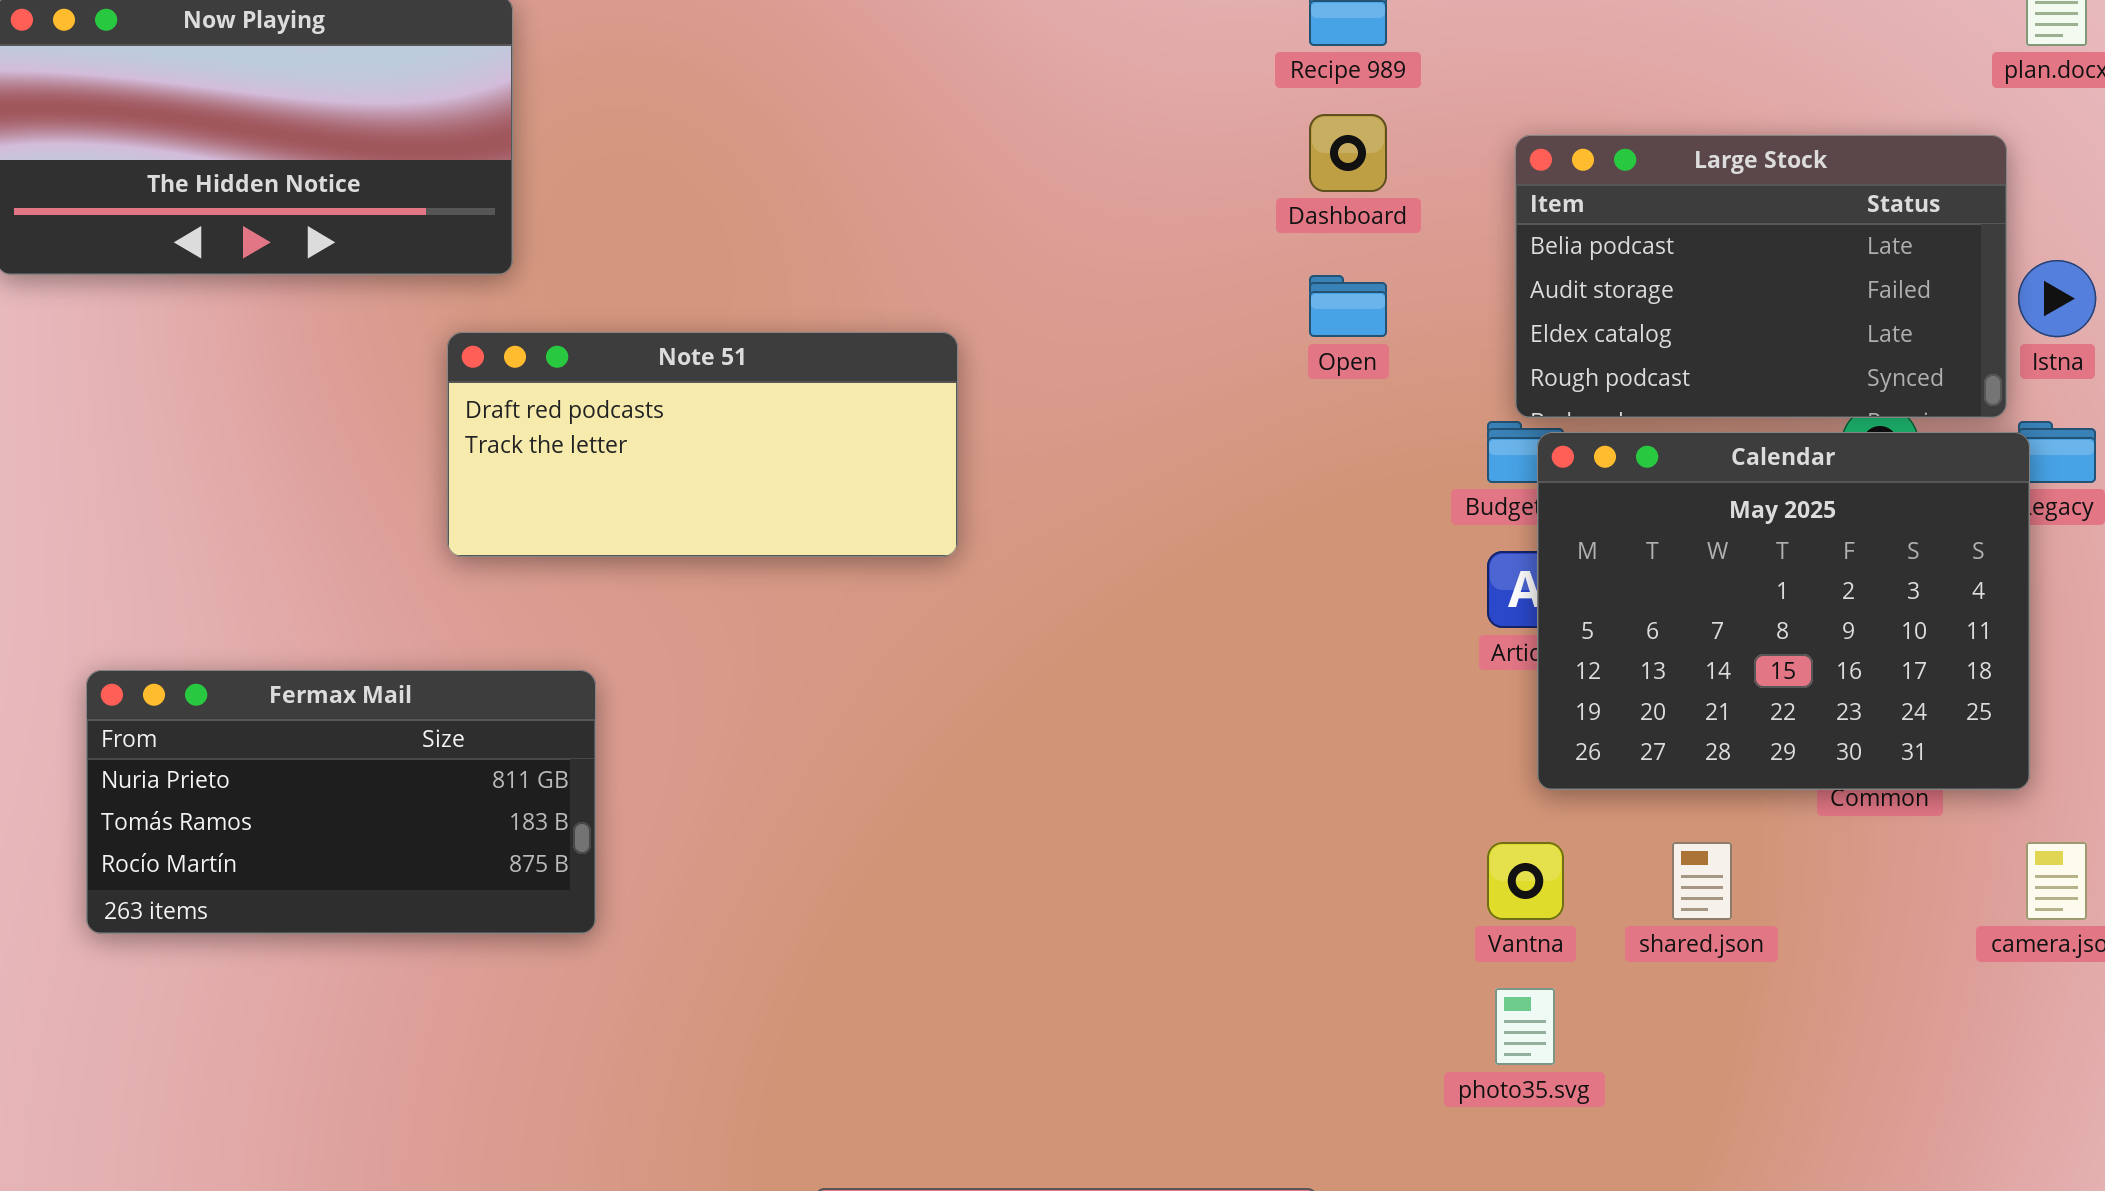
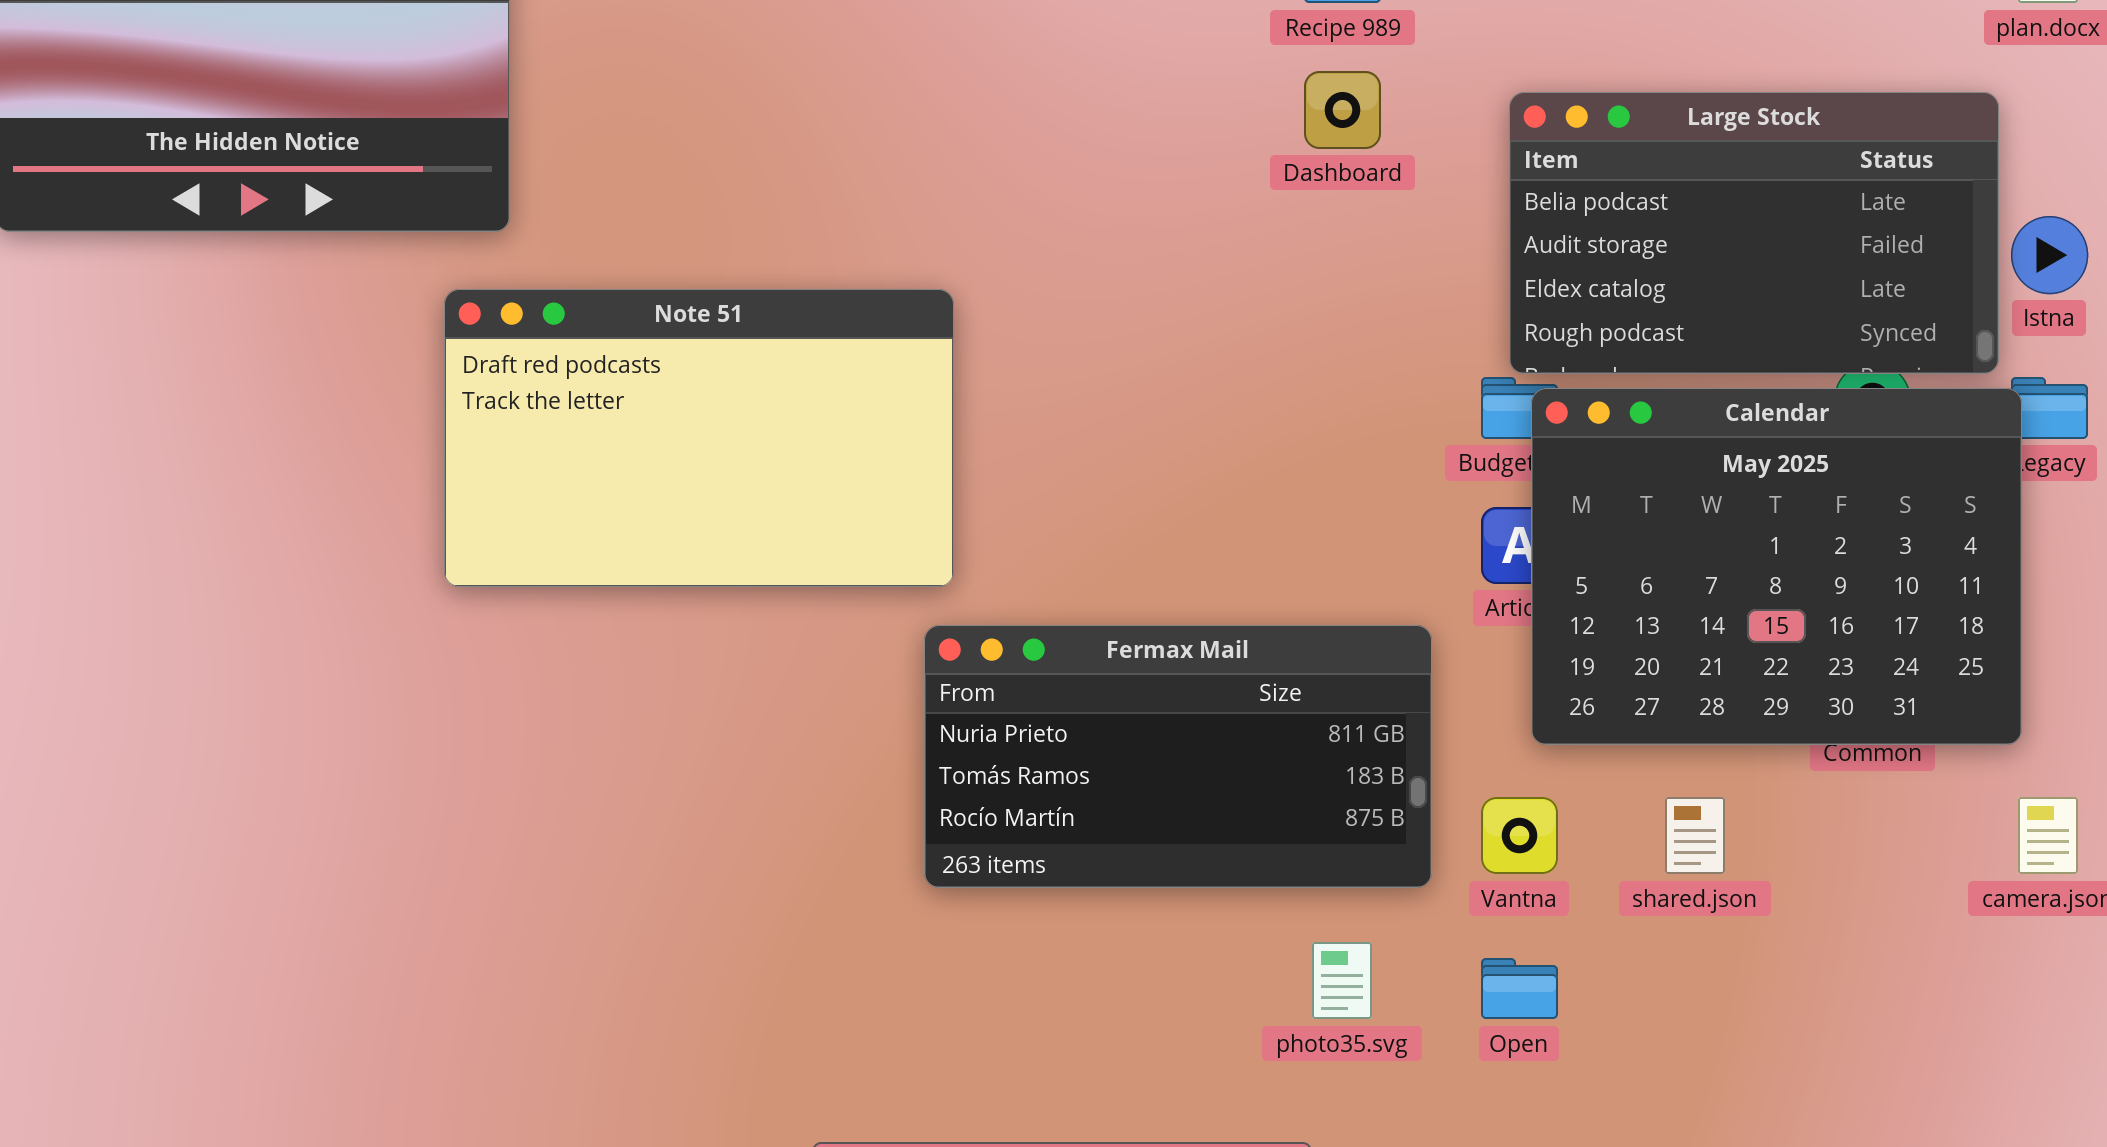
Open: [1309,275,1387,337] -> [1481,958,1558,1019], moved
Note 51: [447,332,958,557] -> [444,289,954,587], resized
Fermax Mail: [86,670,596,934] -> [924,625,1432,888], moved
photo35.svg: [1495,988,1555,1065] -> [1312,942,1372,1019], moved

